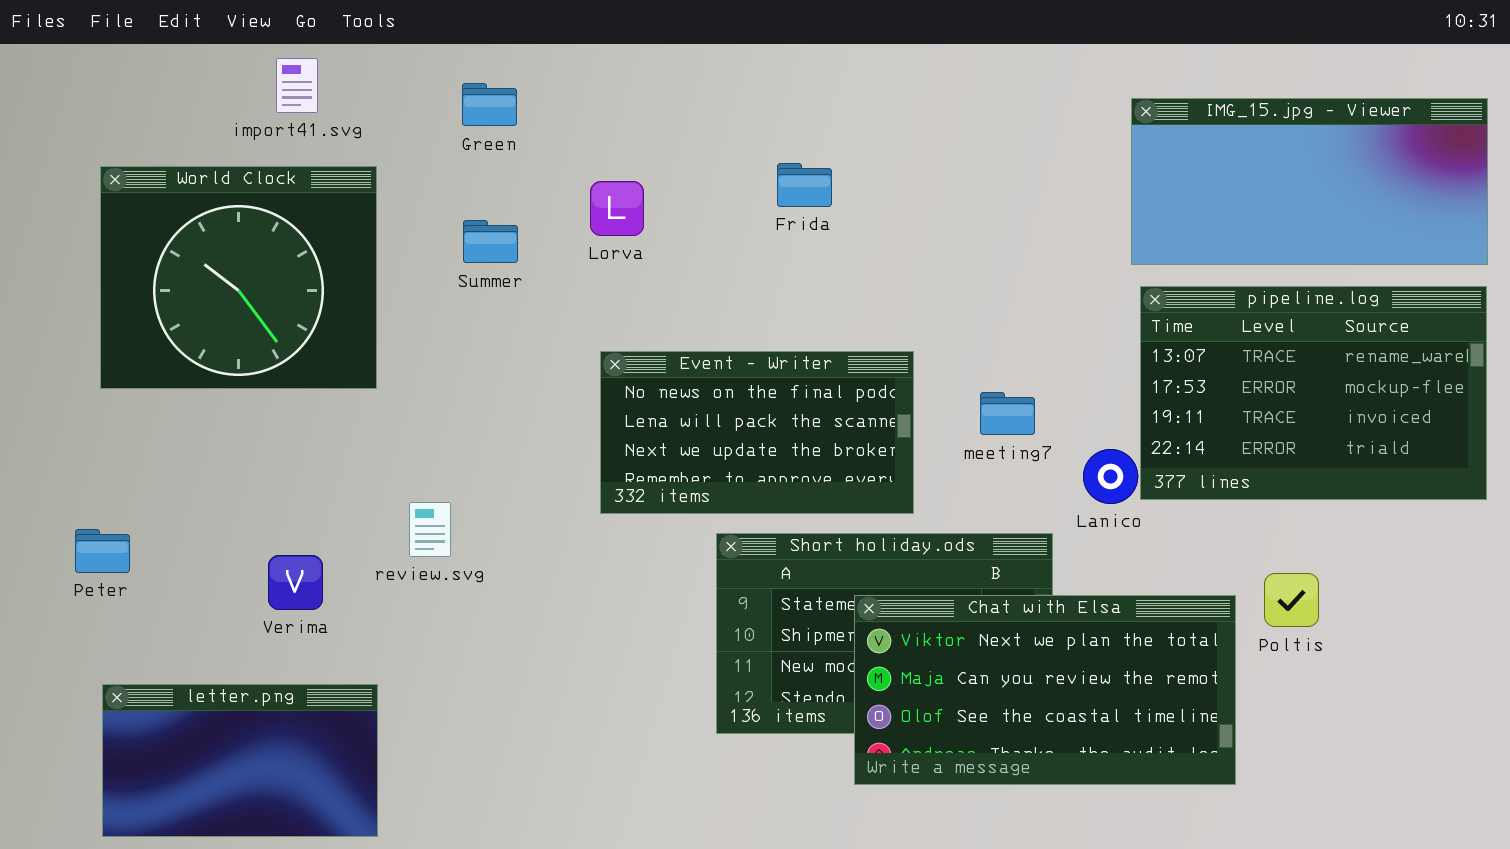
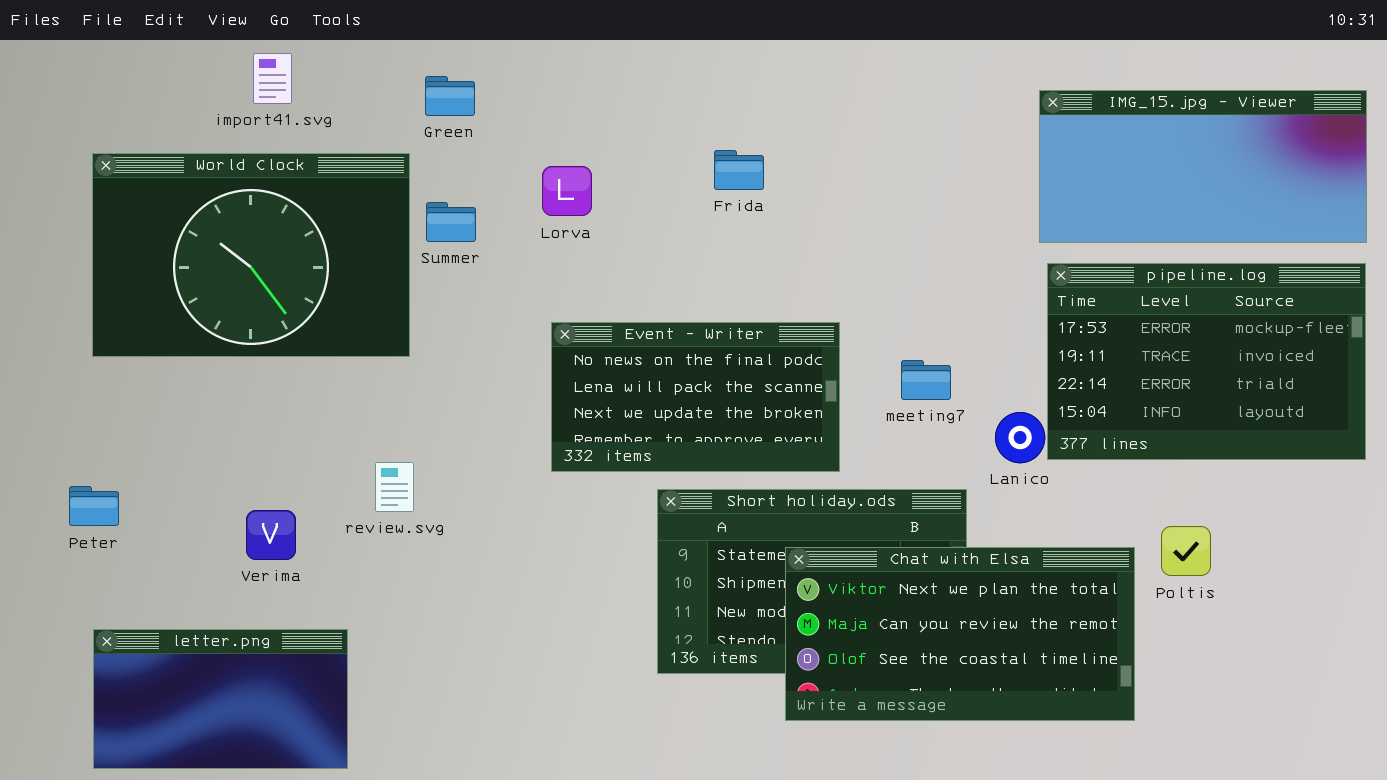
World Clock: [100,166,377,389] -> [92,153,410,357], resized
pipeline.log: [1140,286,1487,500] -> [1047,263,1366,460], scrolled down 1 row

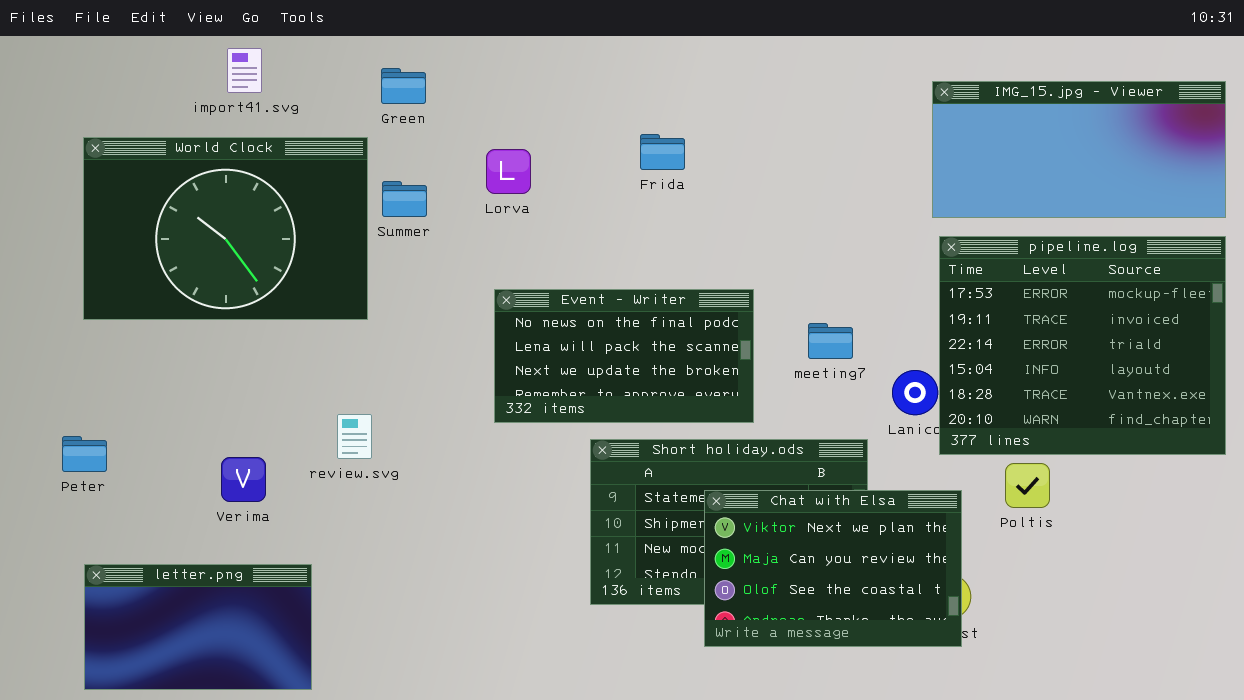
pipeline.log: [1047,263,1366,460] -> [939,236,1226,455], resized
Poltis: [1161,526,1211,576] -> [1005,463,1050,508], moved
Chat with Elsa: [785,547,1135,721] -> [704,490,962,647], resized

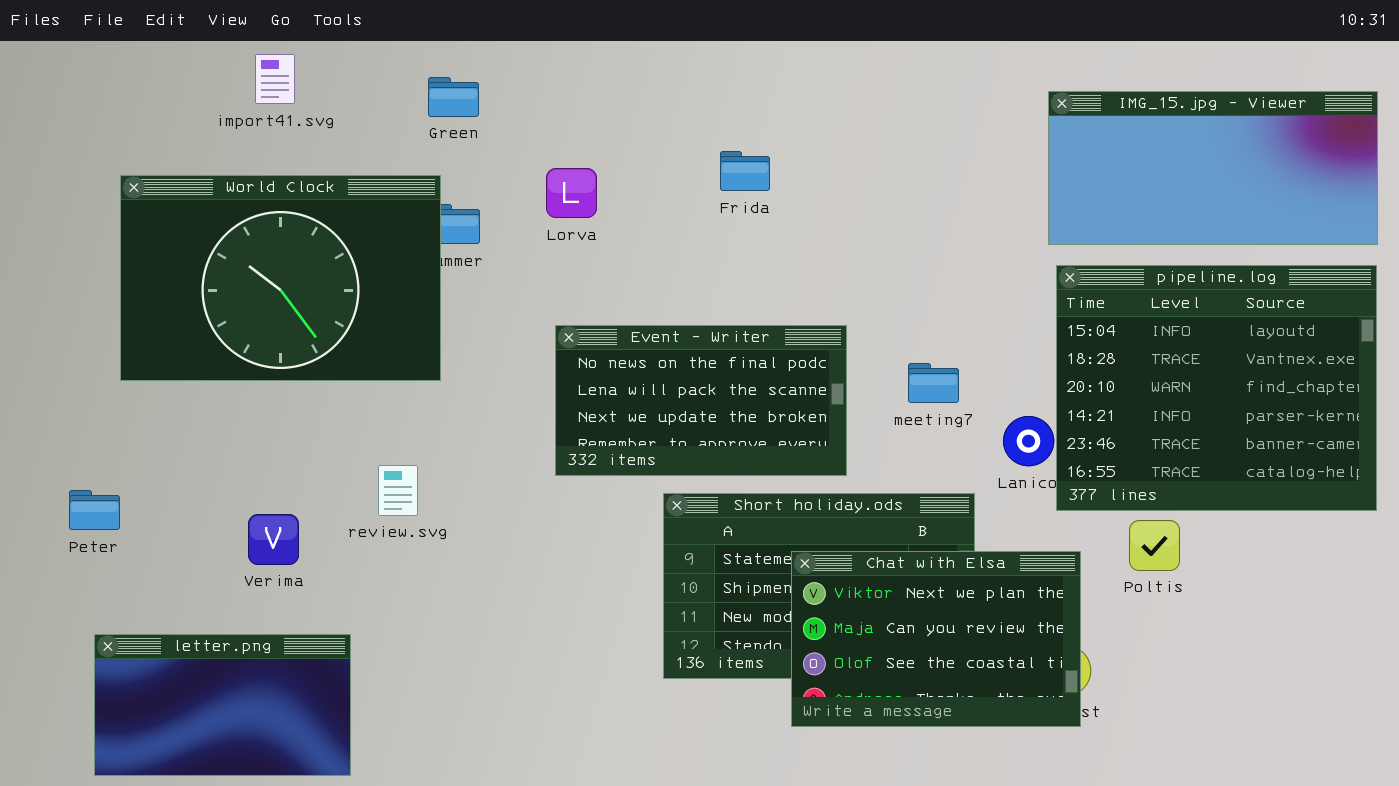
World Clock: [83,137,368,320] -> [120,175,441,381], moved
pipeline.log: [939,236,1226,455] -> [1056,265,1377,511], scrolled down 3 rows

